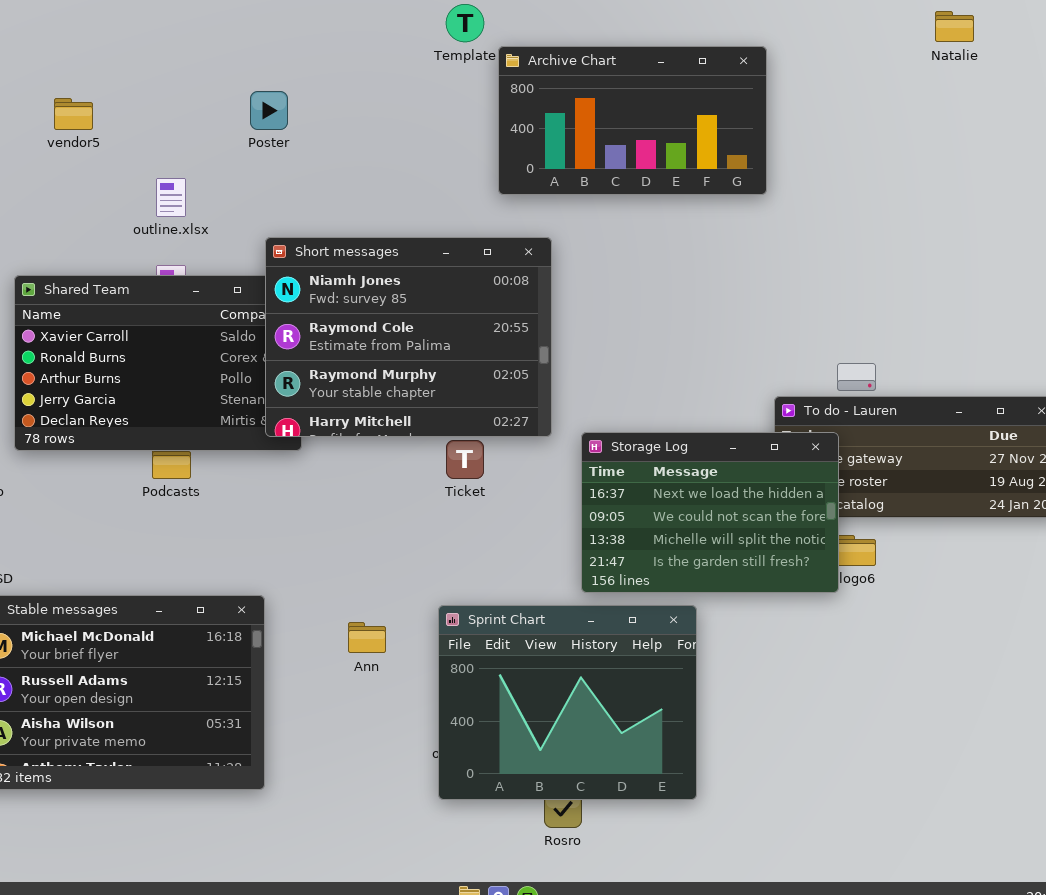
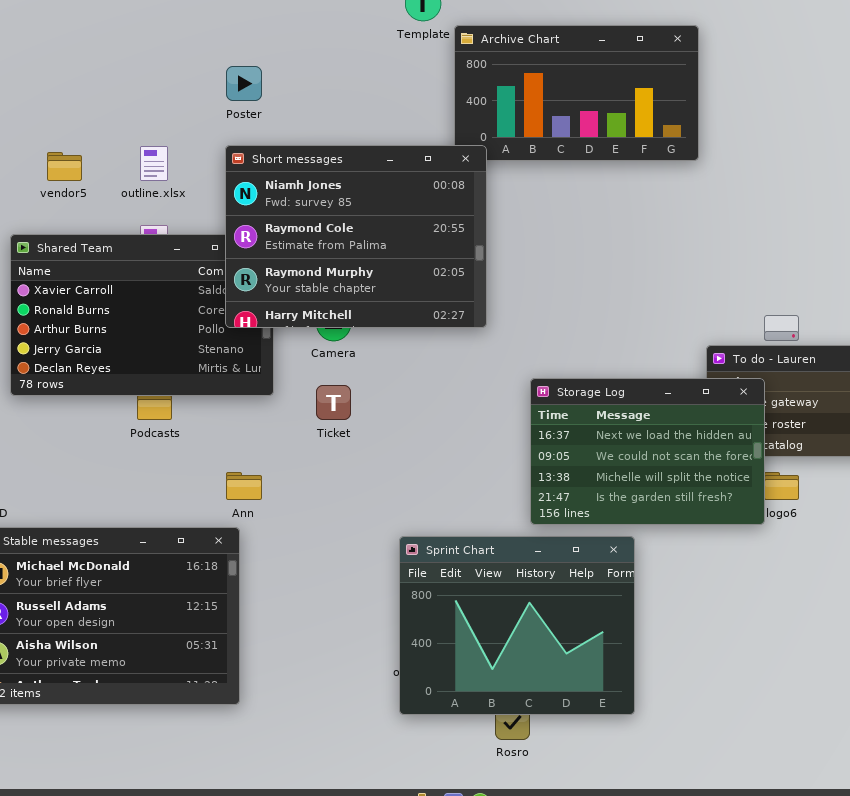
vendor5: [54,98,93,130] -> [47,152,82,181], moved
Short messages: [265,237,552,437] -> [225,145,487,328], moved
Ticket: [446,440,484,479] -> [316,385,351,420], moved
Ann: [348,622,386,653] -> [226,472,262,500], moved

